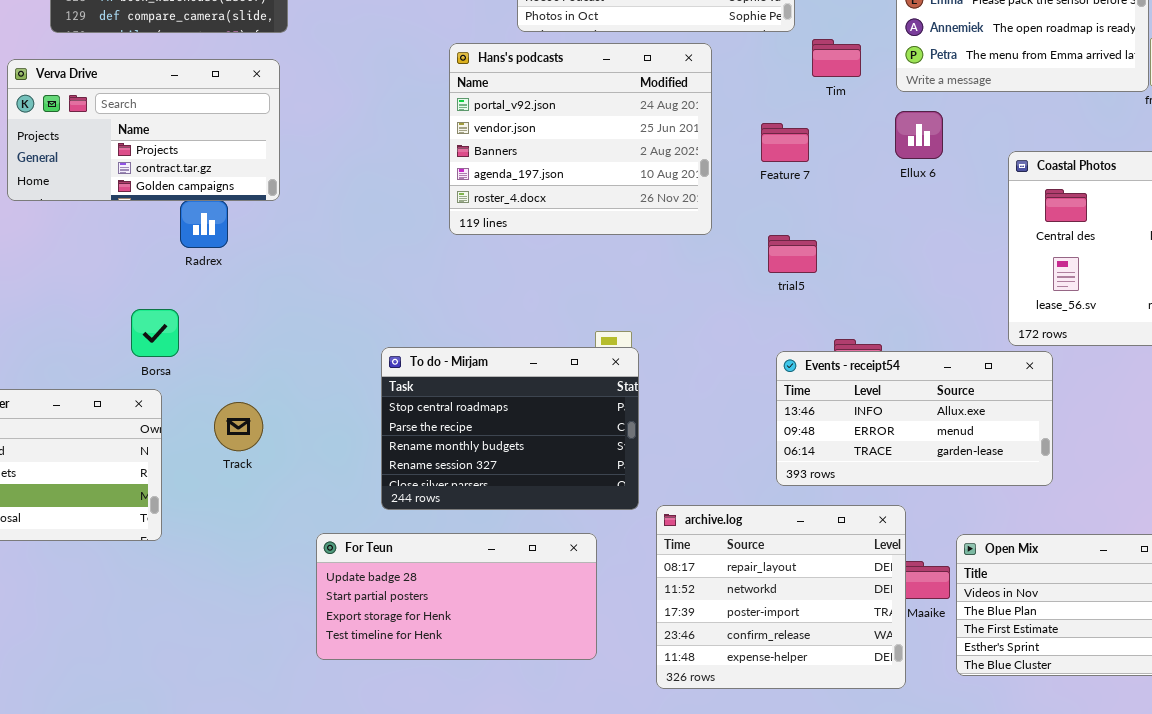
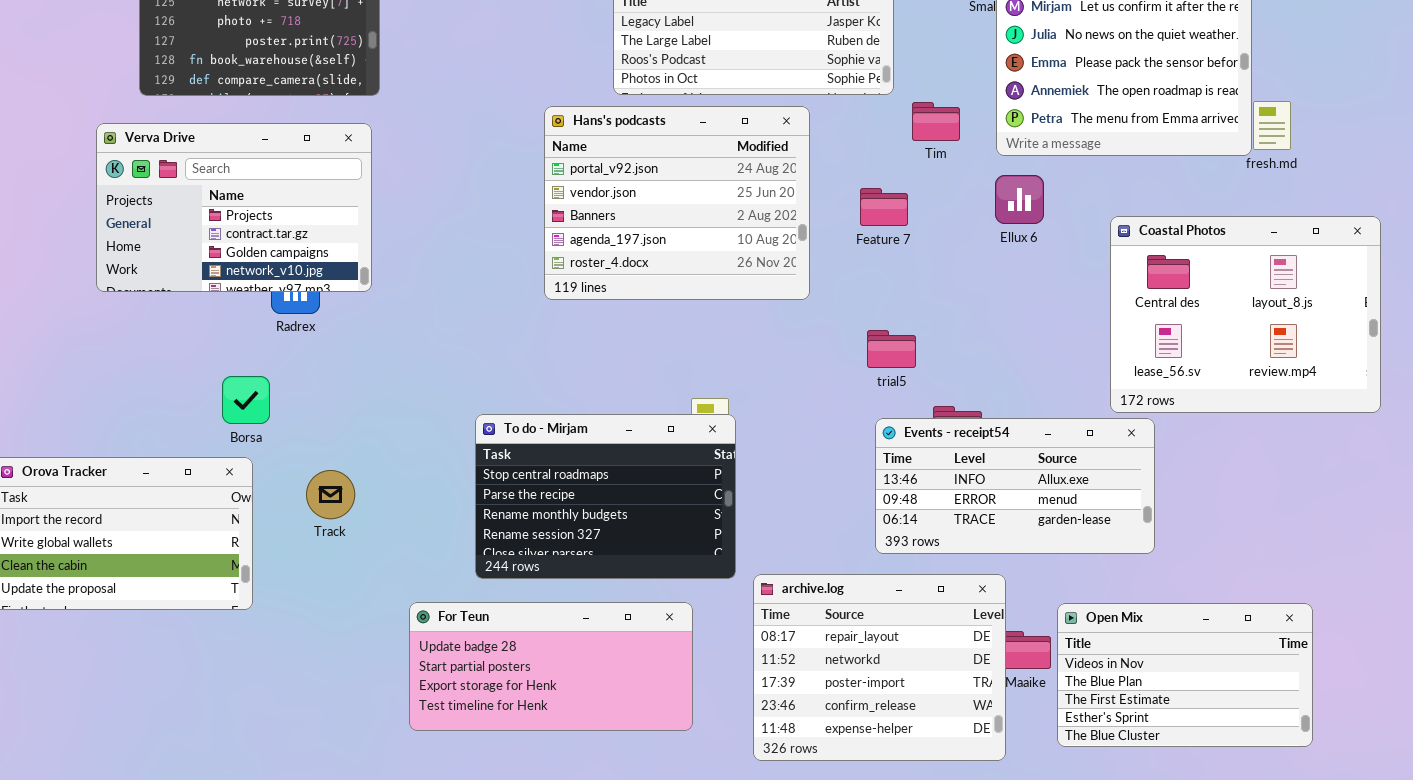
Verva Drive: [7,59,280,201] -> [96,123,372,292], resized
trial5: [768,235,817,273] -> [867,330,916,368], moved

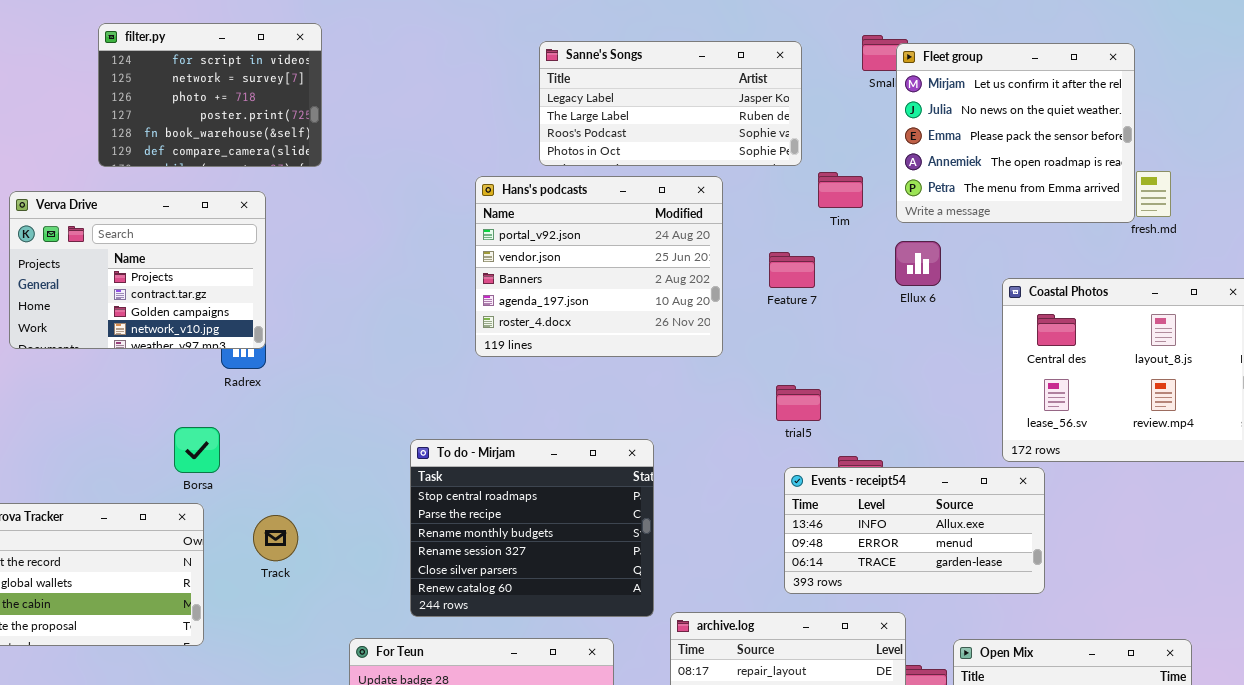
Verva Drive: [96,123,372,292] -> [9,191,266,349], moved
To do - Mirjam: [475,414,736,579] -> [410,439,654,617], resized

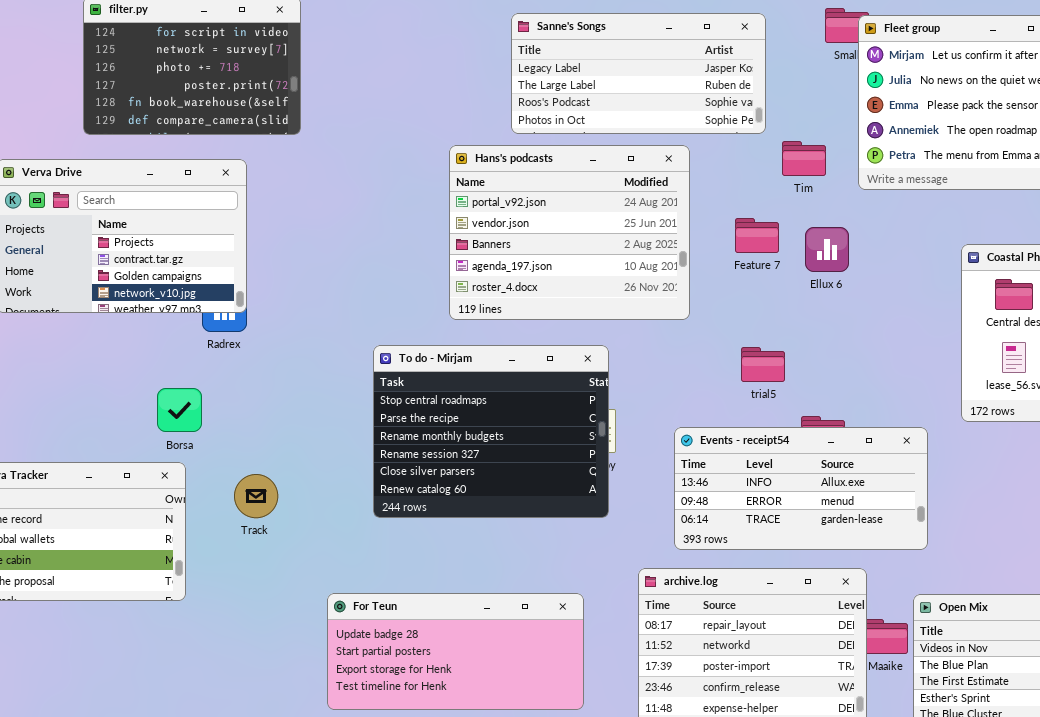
Ellux 6: [895,241,941,286] -> [805,227,849,272], moved
To do - Mirjam: [410,439,654,617] -> [373,345,609,518], moved
Events - receipt54: [784,467,1045,594] -> [674,427,928,550], moved

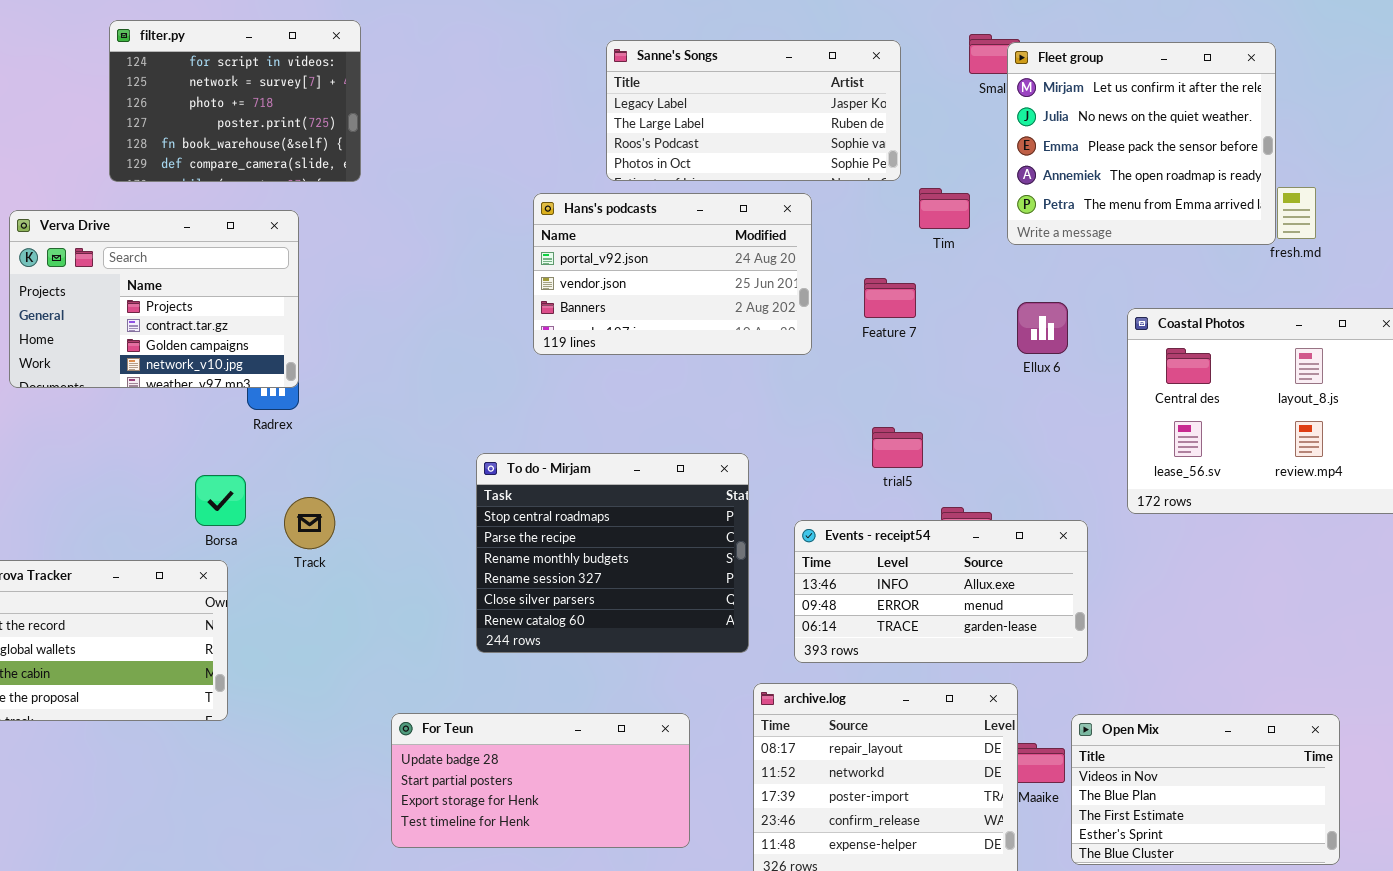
Hans's podcasts: [449,145,690,320] -> [533,193,812,355], resized
Ellux 6: [805,227,849,272] -> [1017,302,1068,354], moved
To do - Mirjam: [373,345,609,518] -> [476,453,749,653], moved
Track: [234,474,278,518] -> [284,497,335,549], moved

